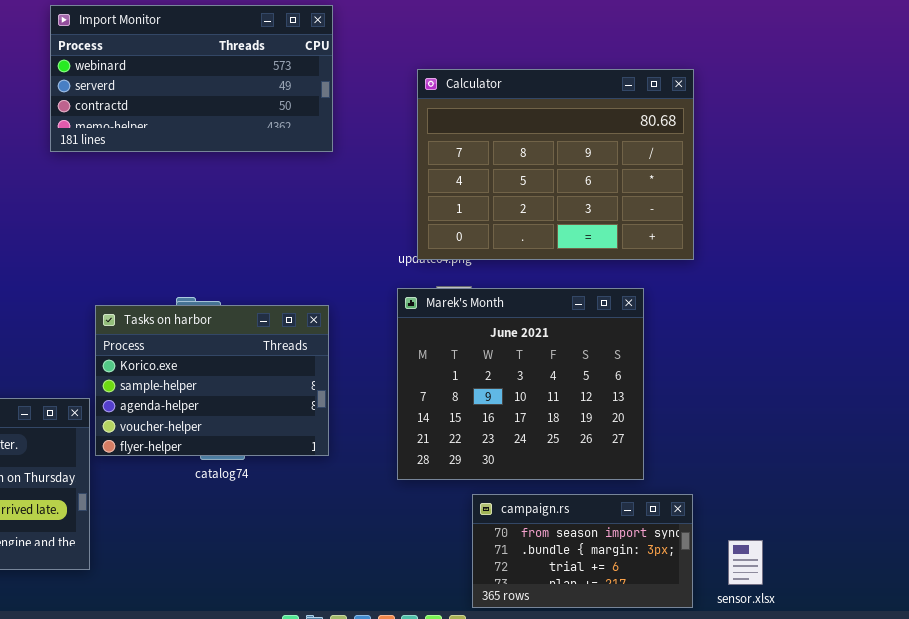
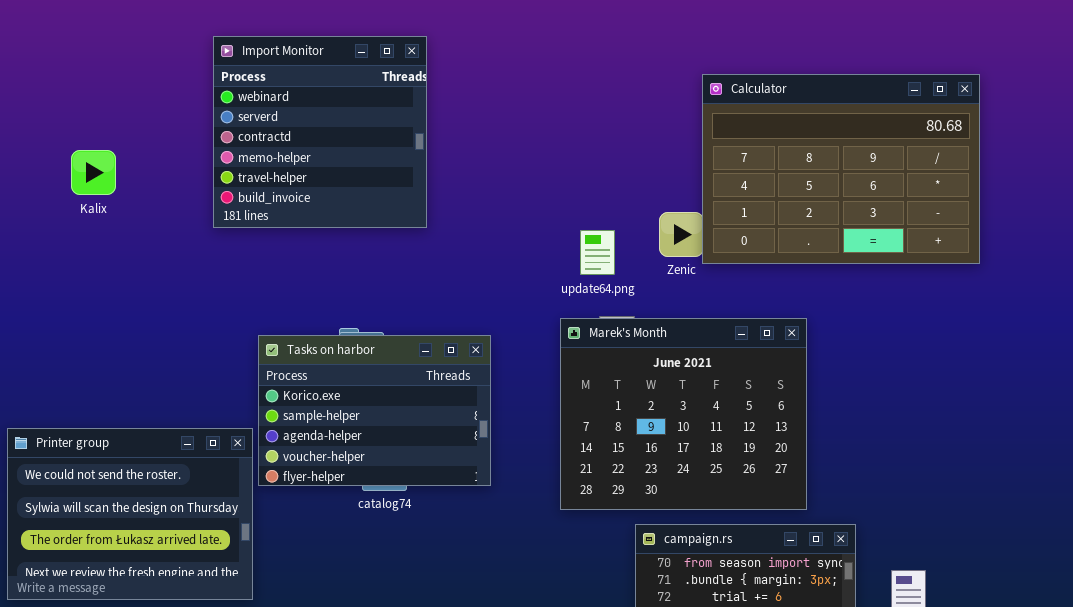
Import Monitor: [50,5,333,152] -> [213,36,427,228], resized
Calculator: [417,69,694,260] -> [702,74,980,264], moved

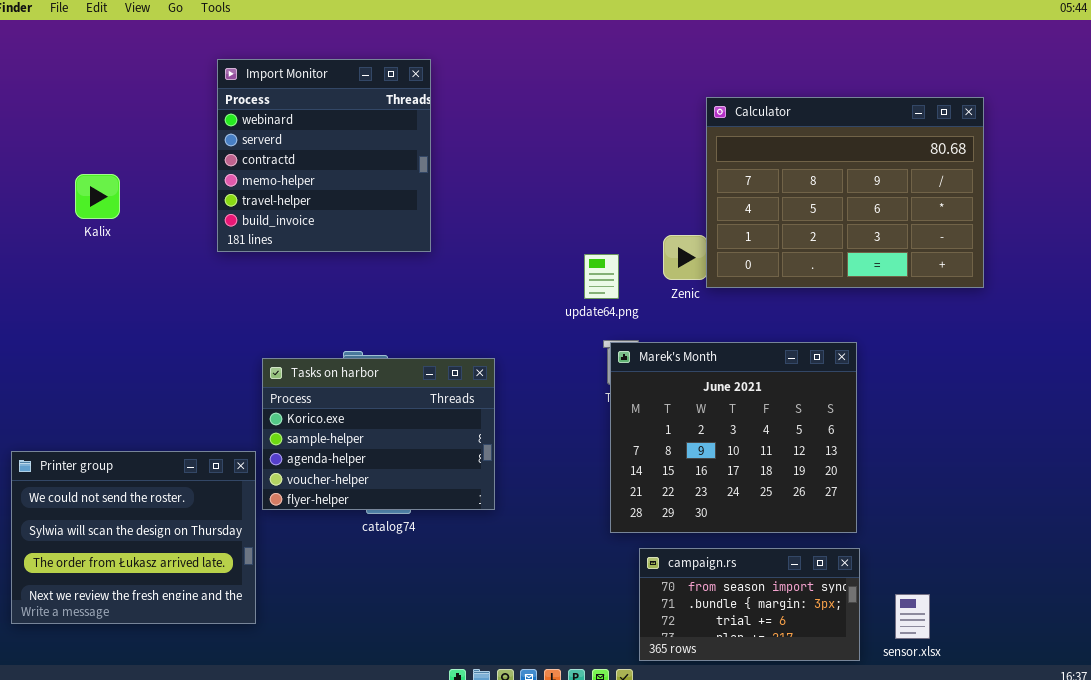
Marek's Month: [560,318,807,510] -> [610,342,857,533], moved

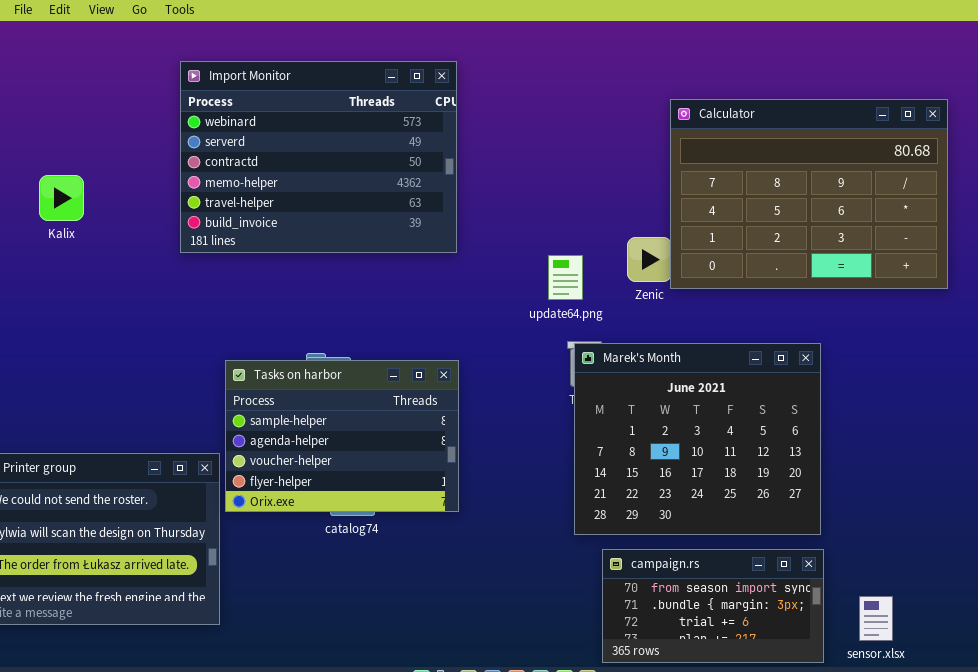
Import Monitor: [217,59,431,252] -> [180,61,457,253], resized
Tasks on harbor: [262,358,495,510] -> [225,360,459,512], scrolled down 1 row

